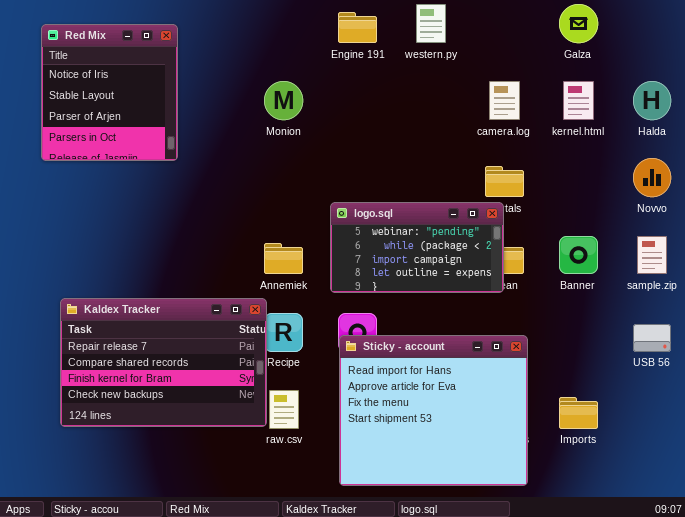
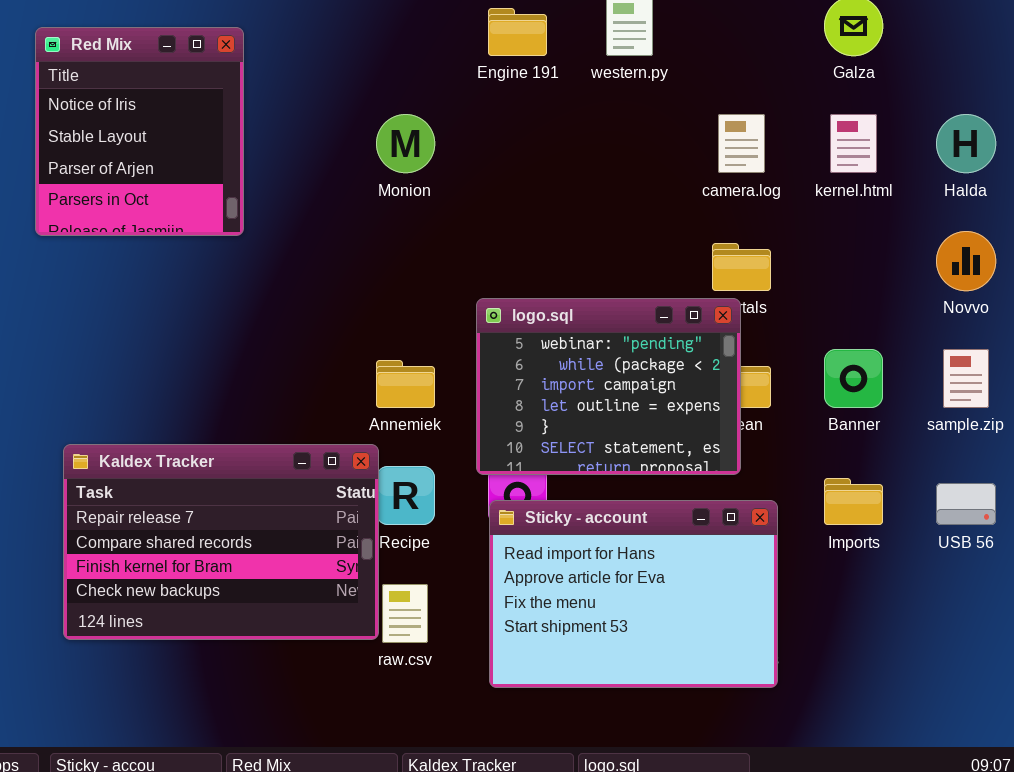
logo.sql: [330,202,504,293] -> [476,298,741,475], resized
Sticky - account: [339,335,528,486] -> [489,500,778,688], resized
Imports: [559,397,598,429] -> [824,478,883,525], moved

